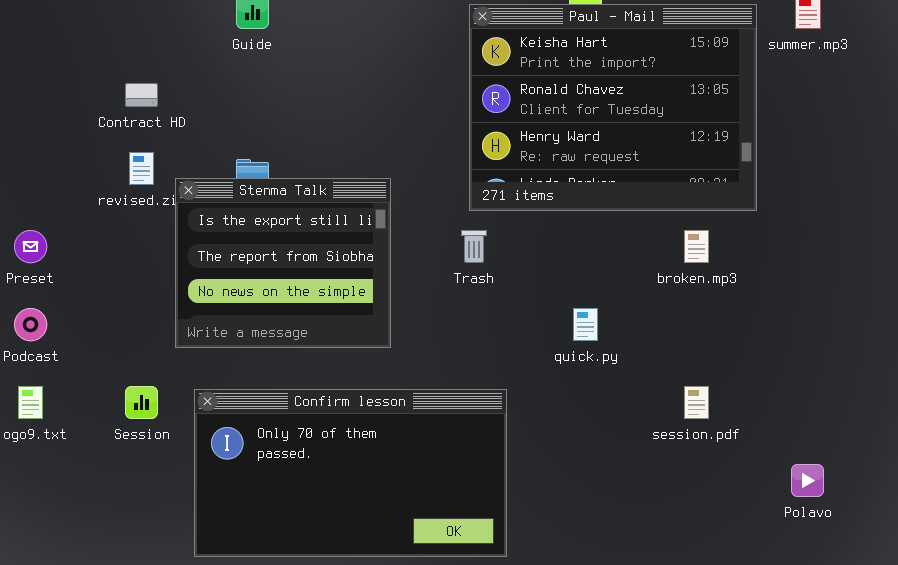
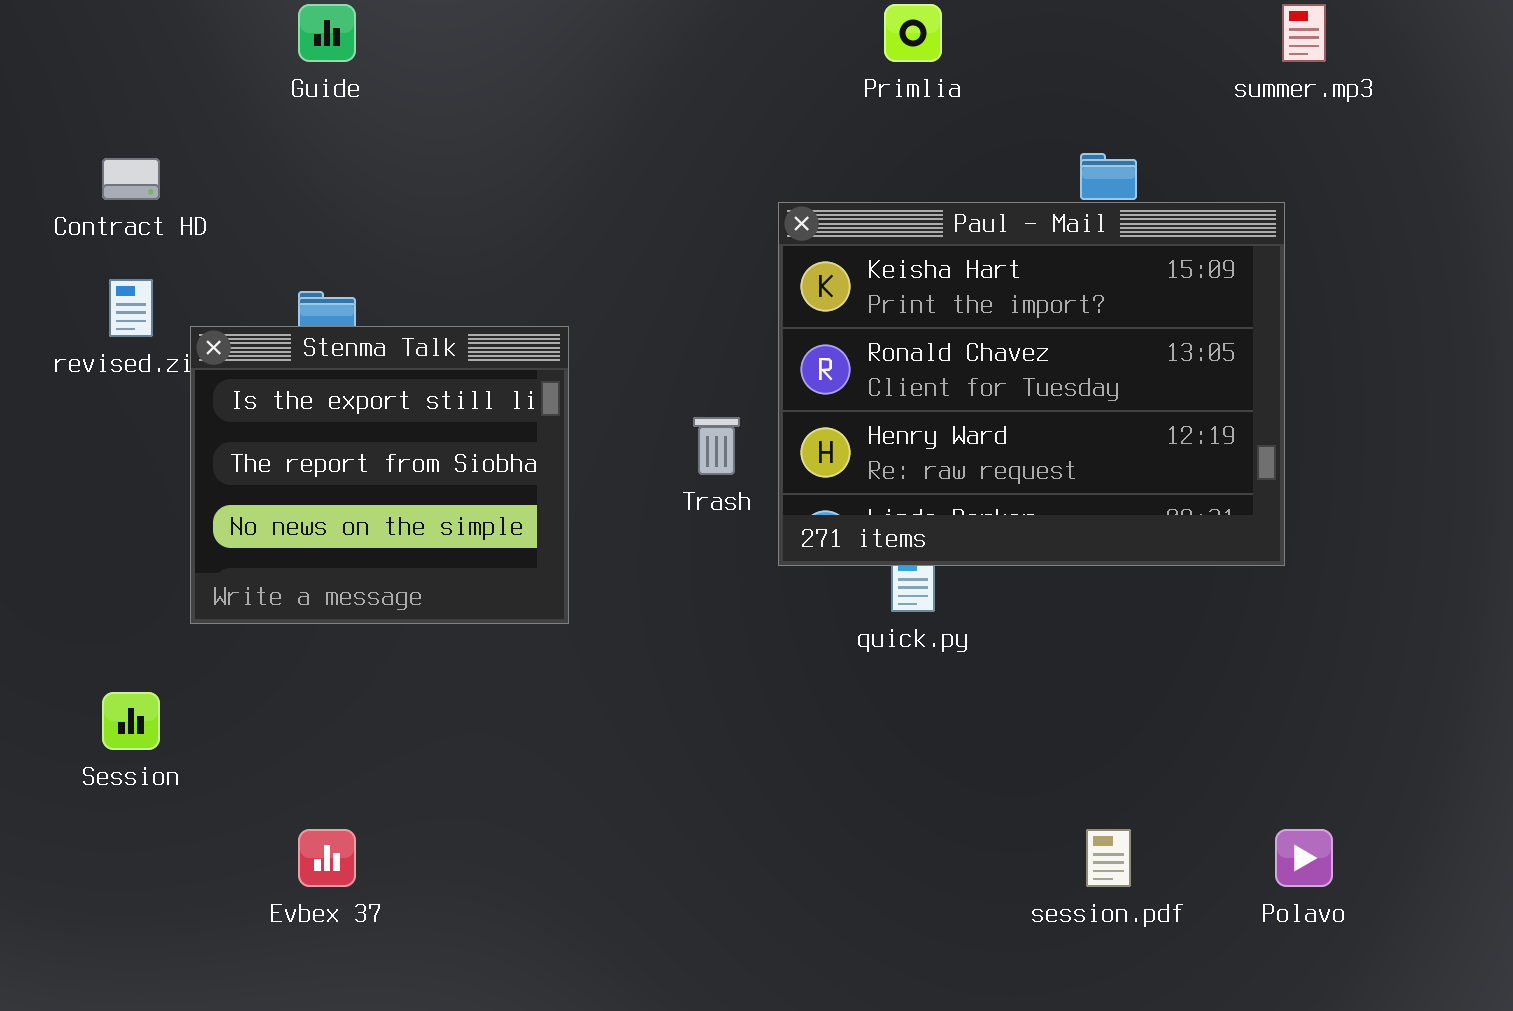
Paul - Mail: [469,4,757,211] -> [778,202,1285,566], moved
session.pdf: [684,386,709,419] -> [1086,829,1131,887], moved
Confirm lesson: [194,389,507,557] -> none, closed

